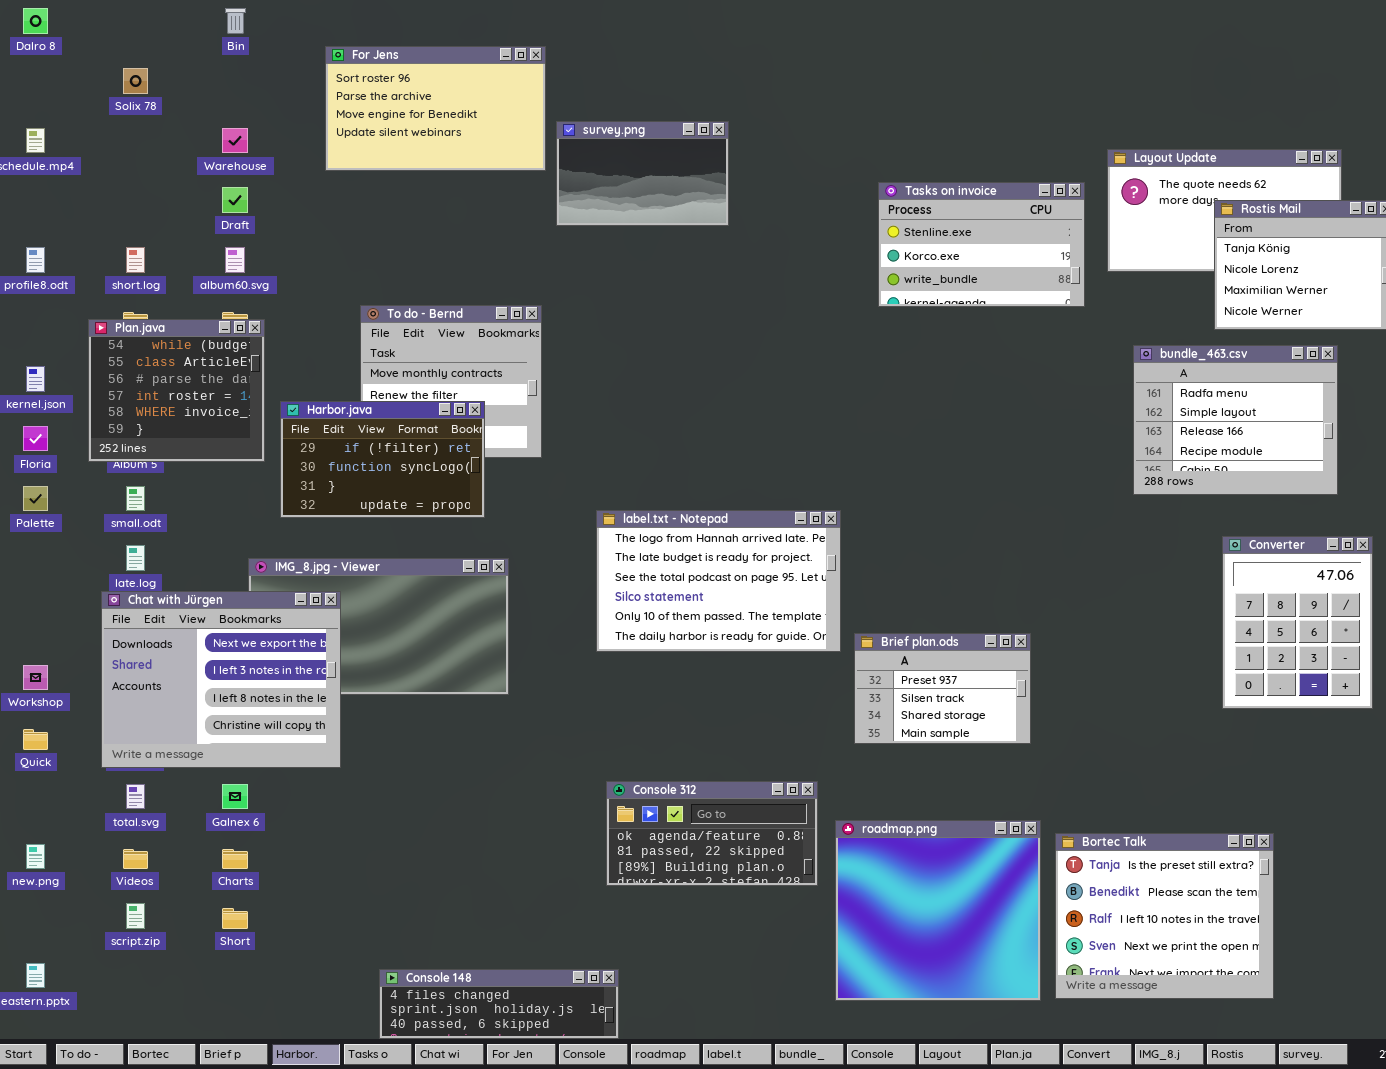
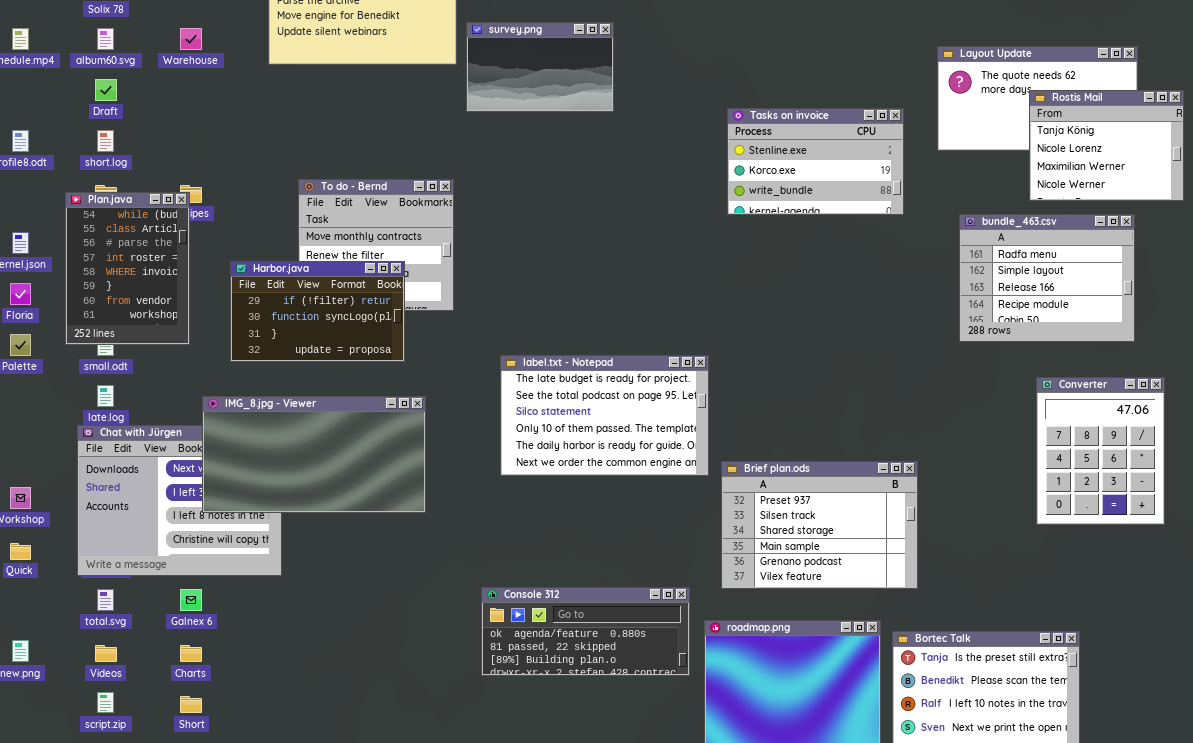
Tasks on invoice: [878,182,1085,307] -> [727,108,904,215], moved
Draft: [222,187,248,213] -> [95,79,117,101], moved
album60.svg: [225,247,245,273] -> [97,28,114,50], moved
Plan.java: [88,319,265,462] -> [65,192,190,345], resized
label.txt - Notepad: [596,510,841,652] -> [500,355,709,476], scrolled down 1 row
IMG_8.jpg - Viewer: [248,558,509,695] -> [202,396,426,513], raised
Brief plan.ods: [854,633,1031,744] -> [721,461,918,589], resized
Console 312: [606,781,818,886] -> [481,587,690,676], resized

